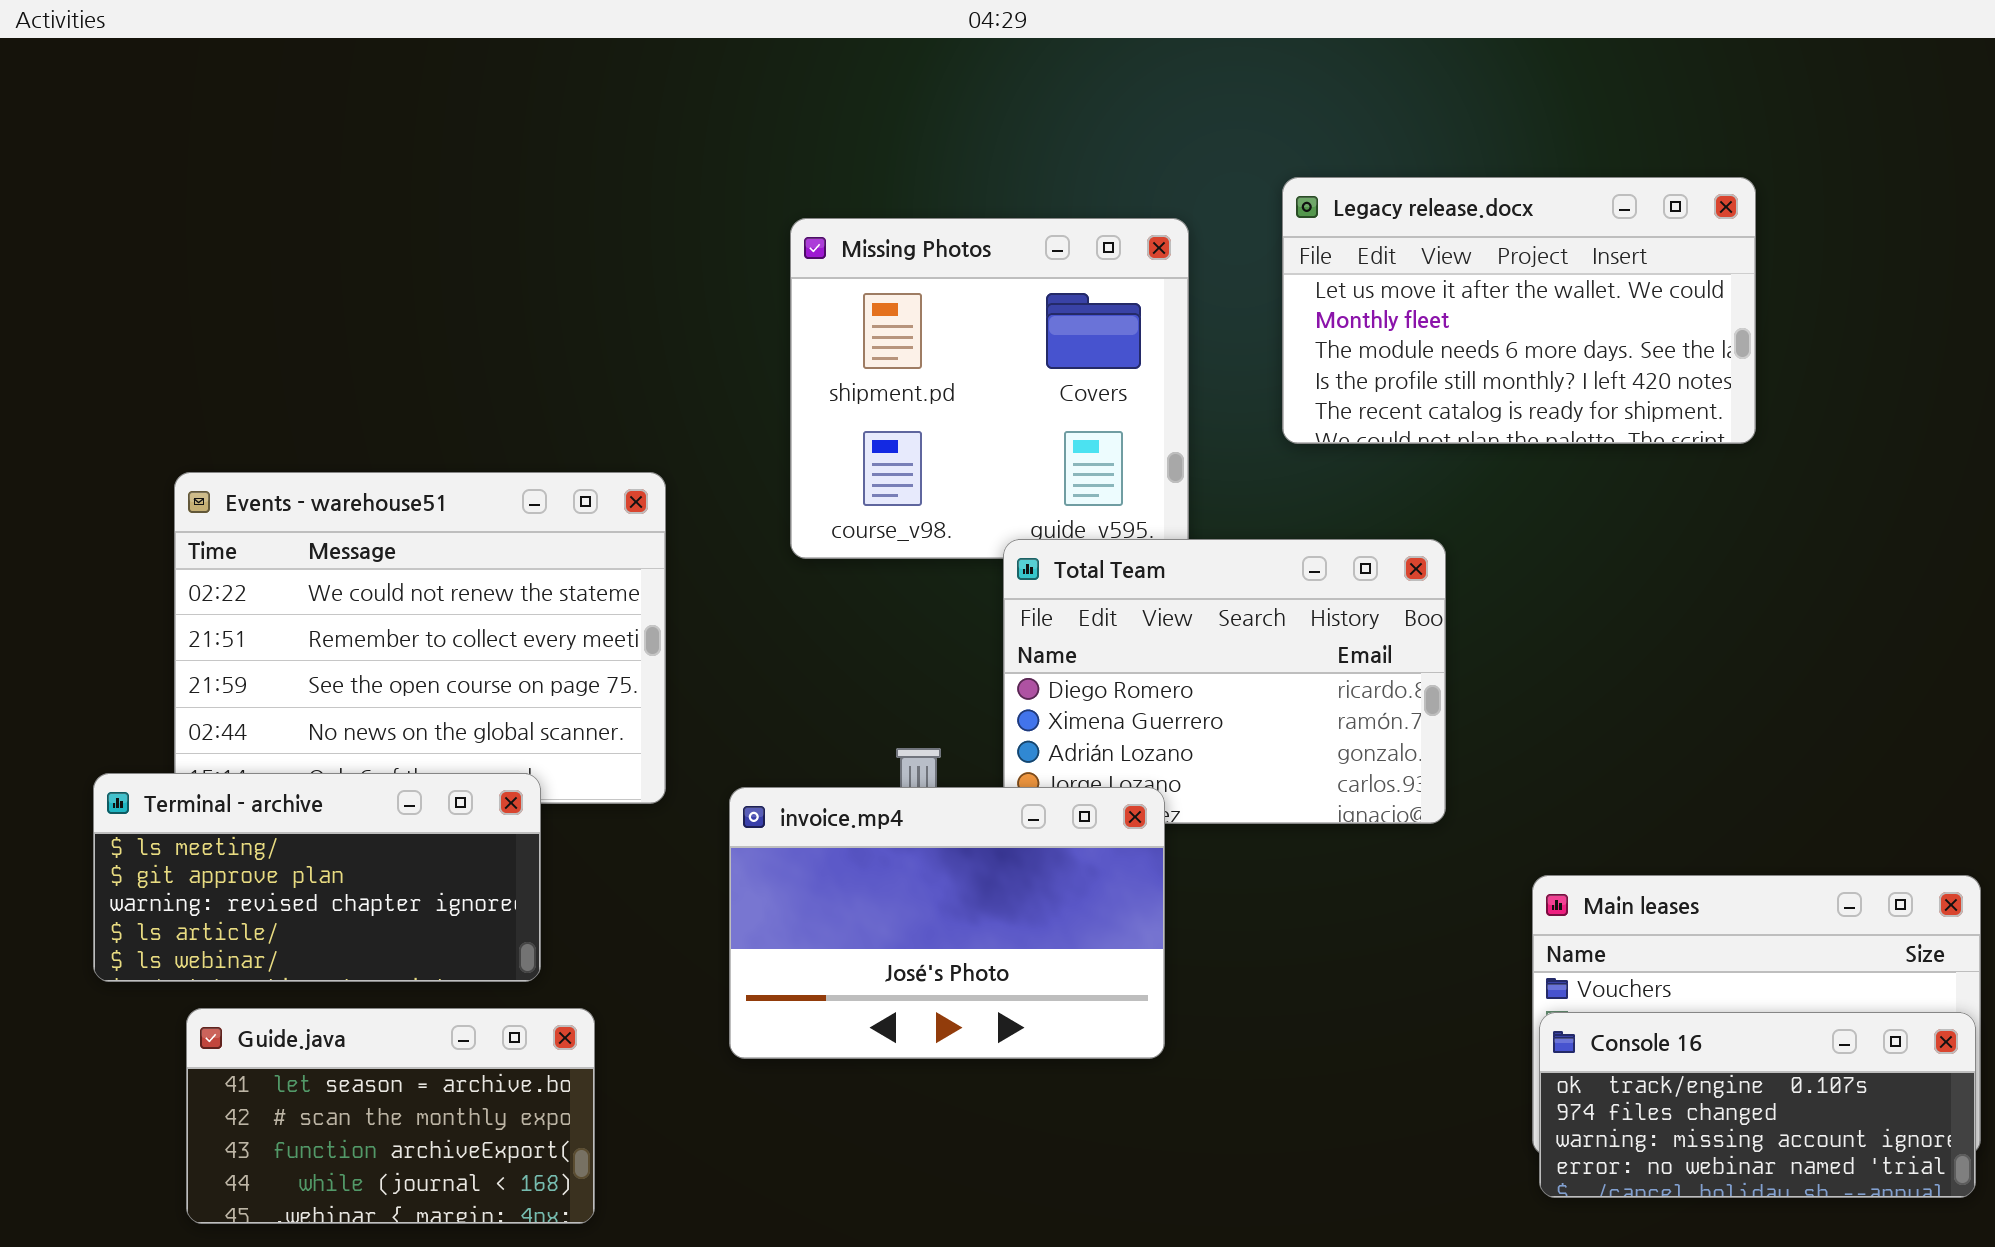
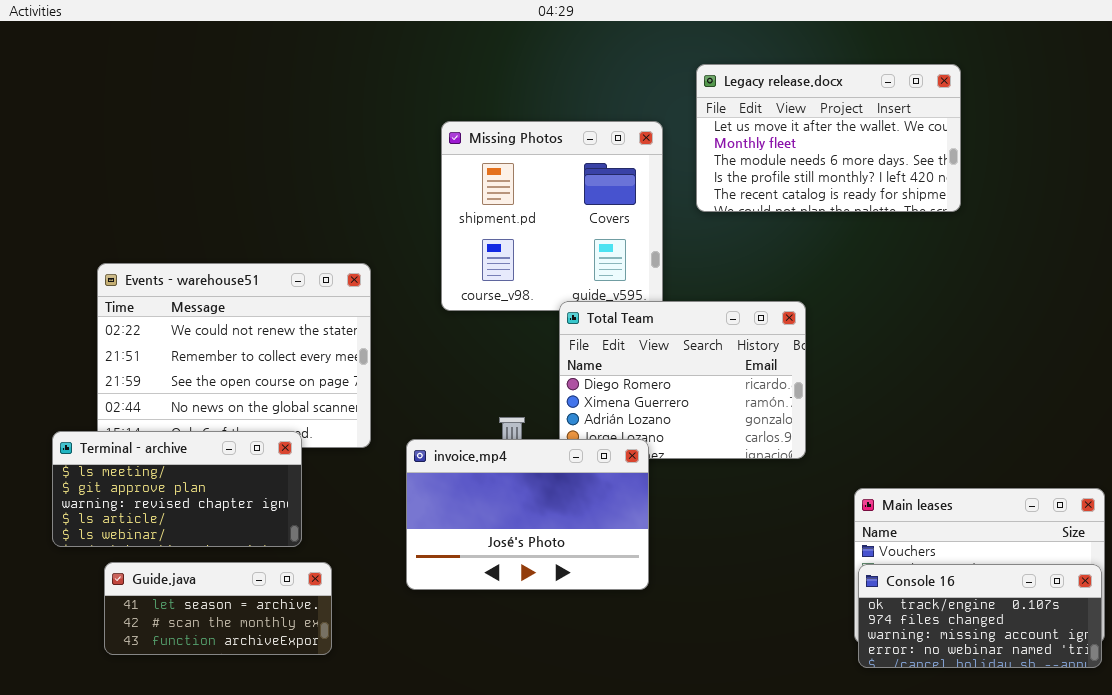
Legacy release.docx: [1282,177,1756,444] -> [696,64,961,212], moved
Guide.java: [186,1008,595,1224] -> [104,562,332,655], resized

